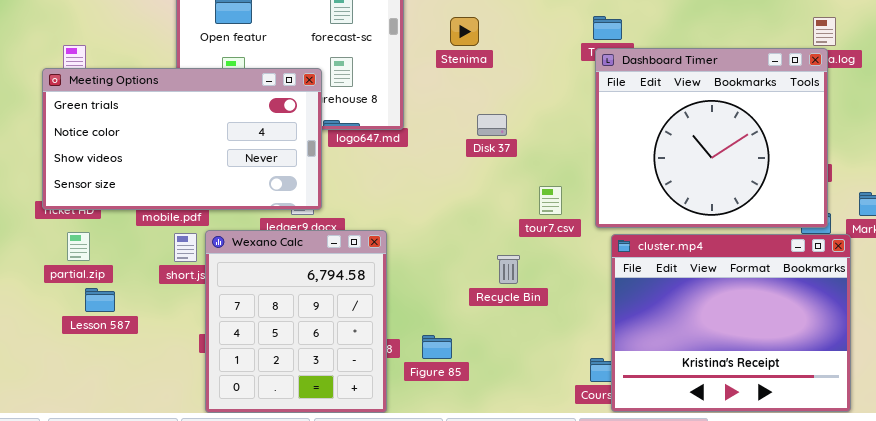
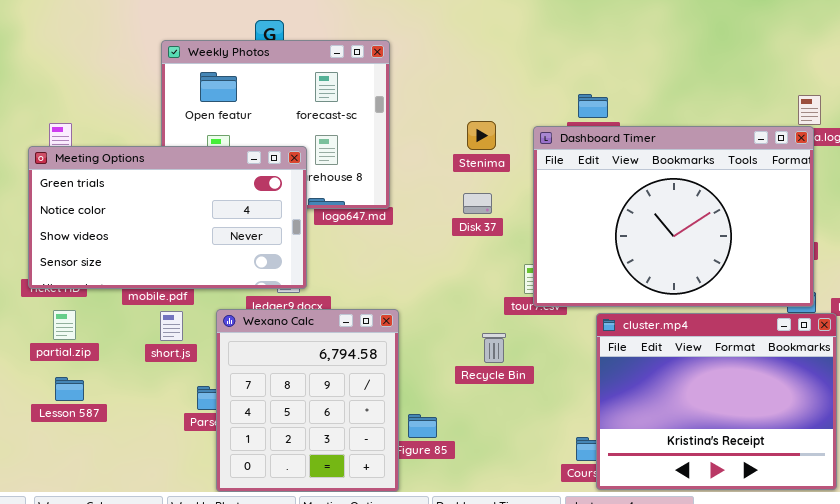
Stenima: [450,17,479,46] -> [467,121,496,150], moved
Dashboard Timer: [595,48,828,228] -> [533,126,814,307], resized
Wexano Calc: [205,230,387,413] -> [216,309,399,492], moved
Lesson 587: [85,288,115,312] -> [55,377,84,401], moved

